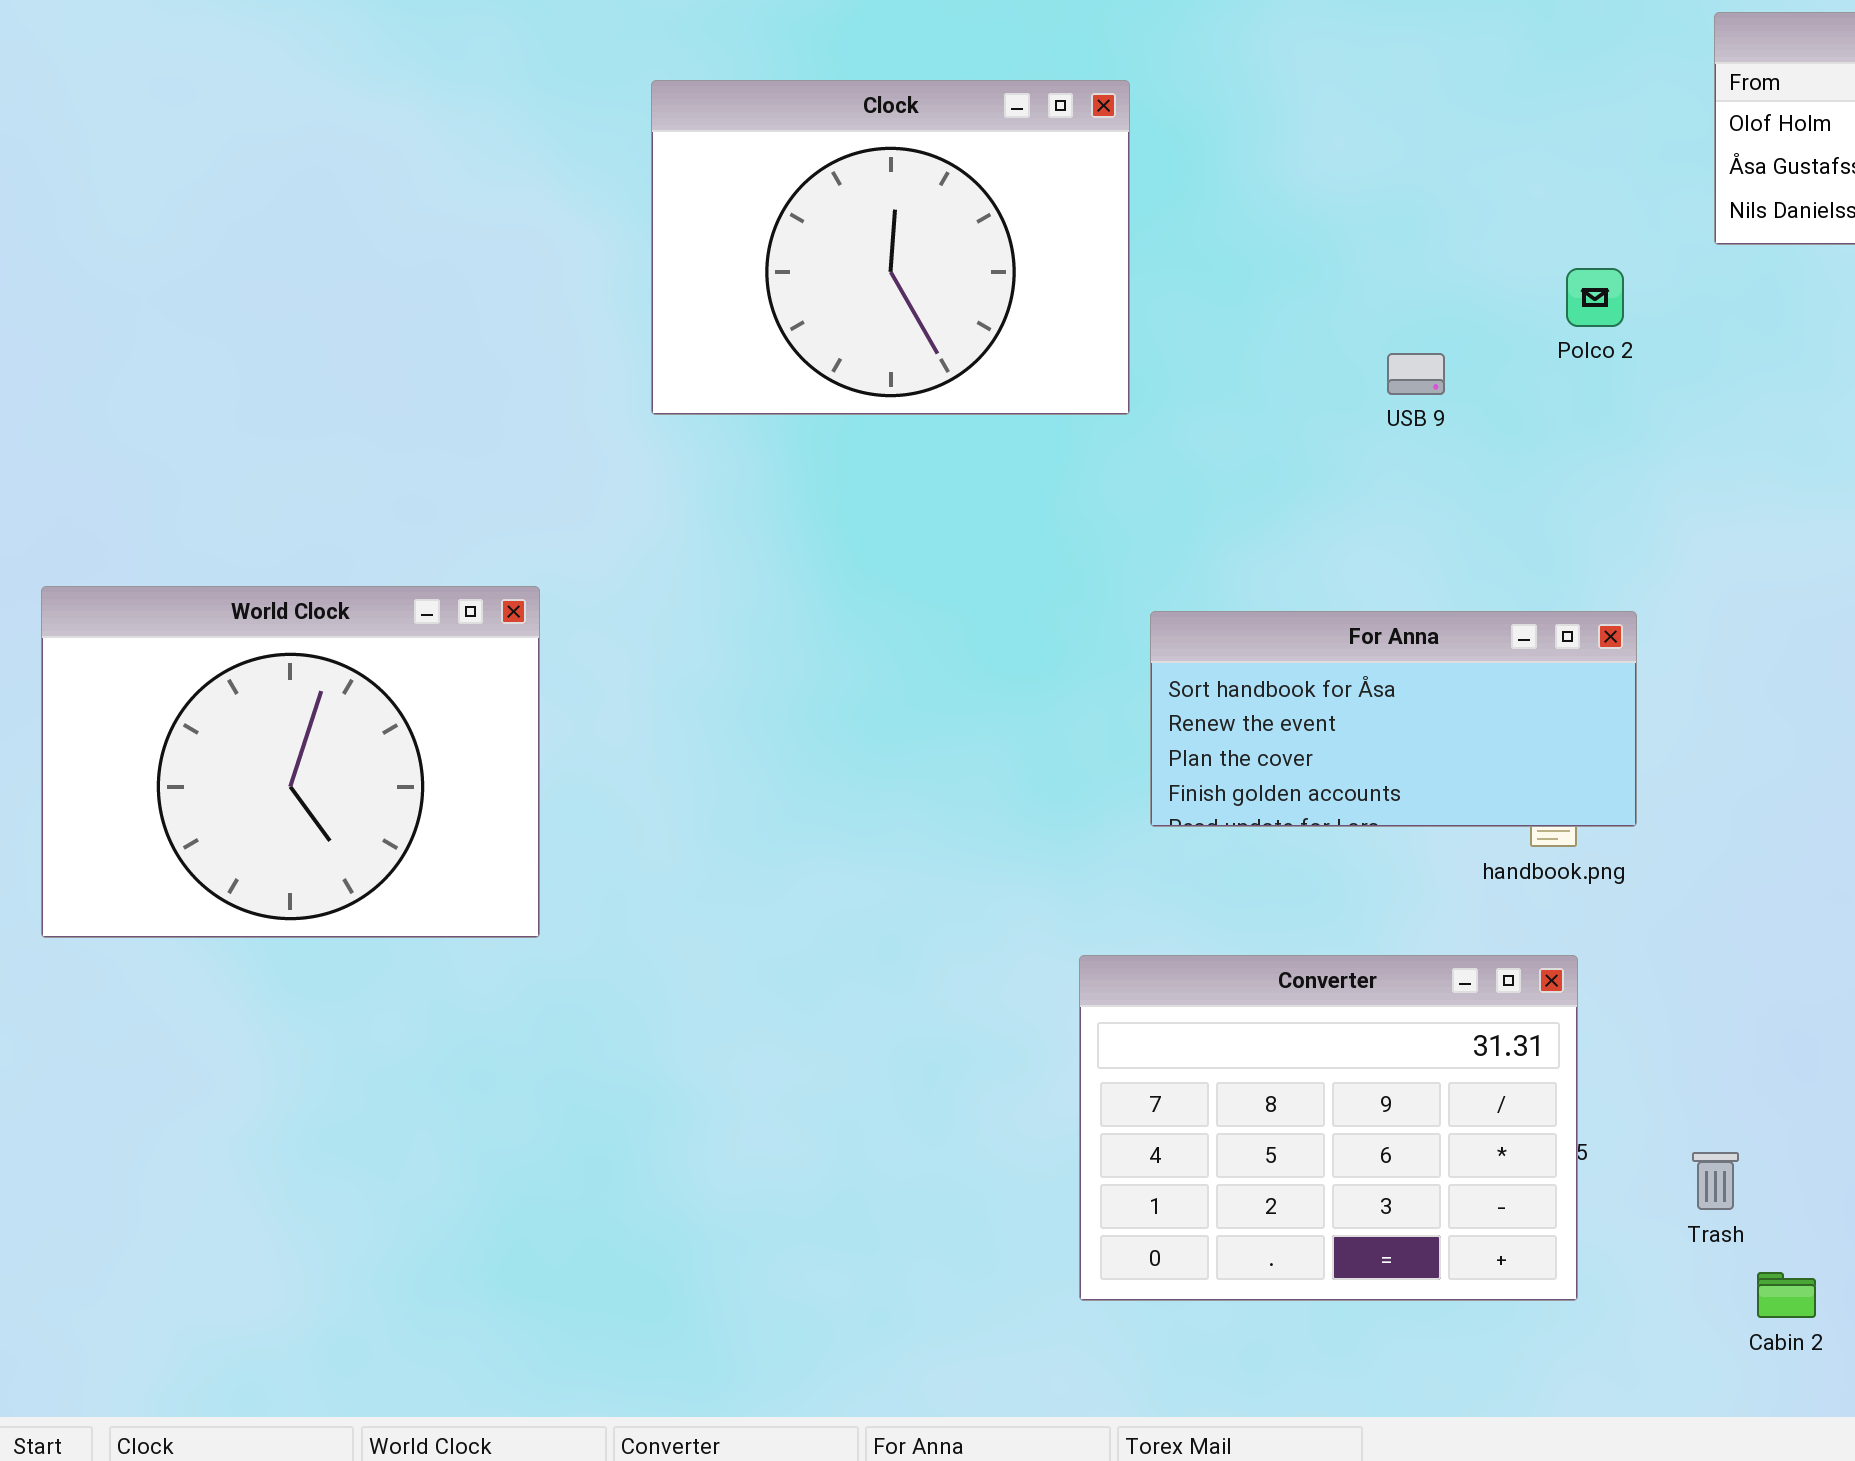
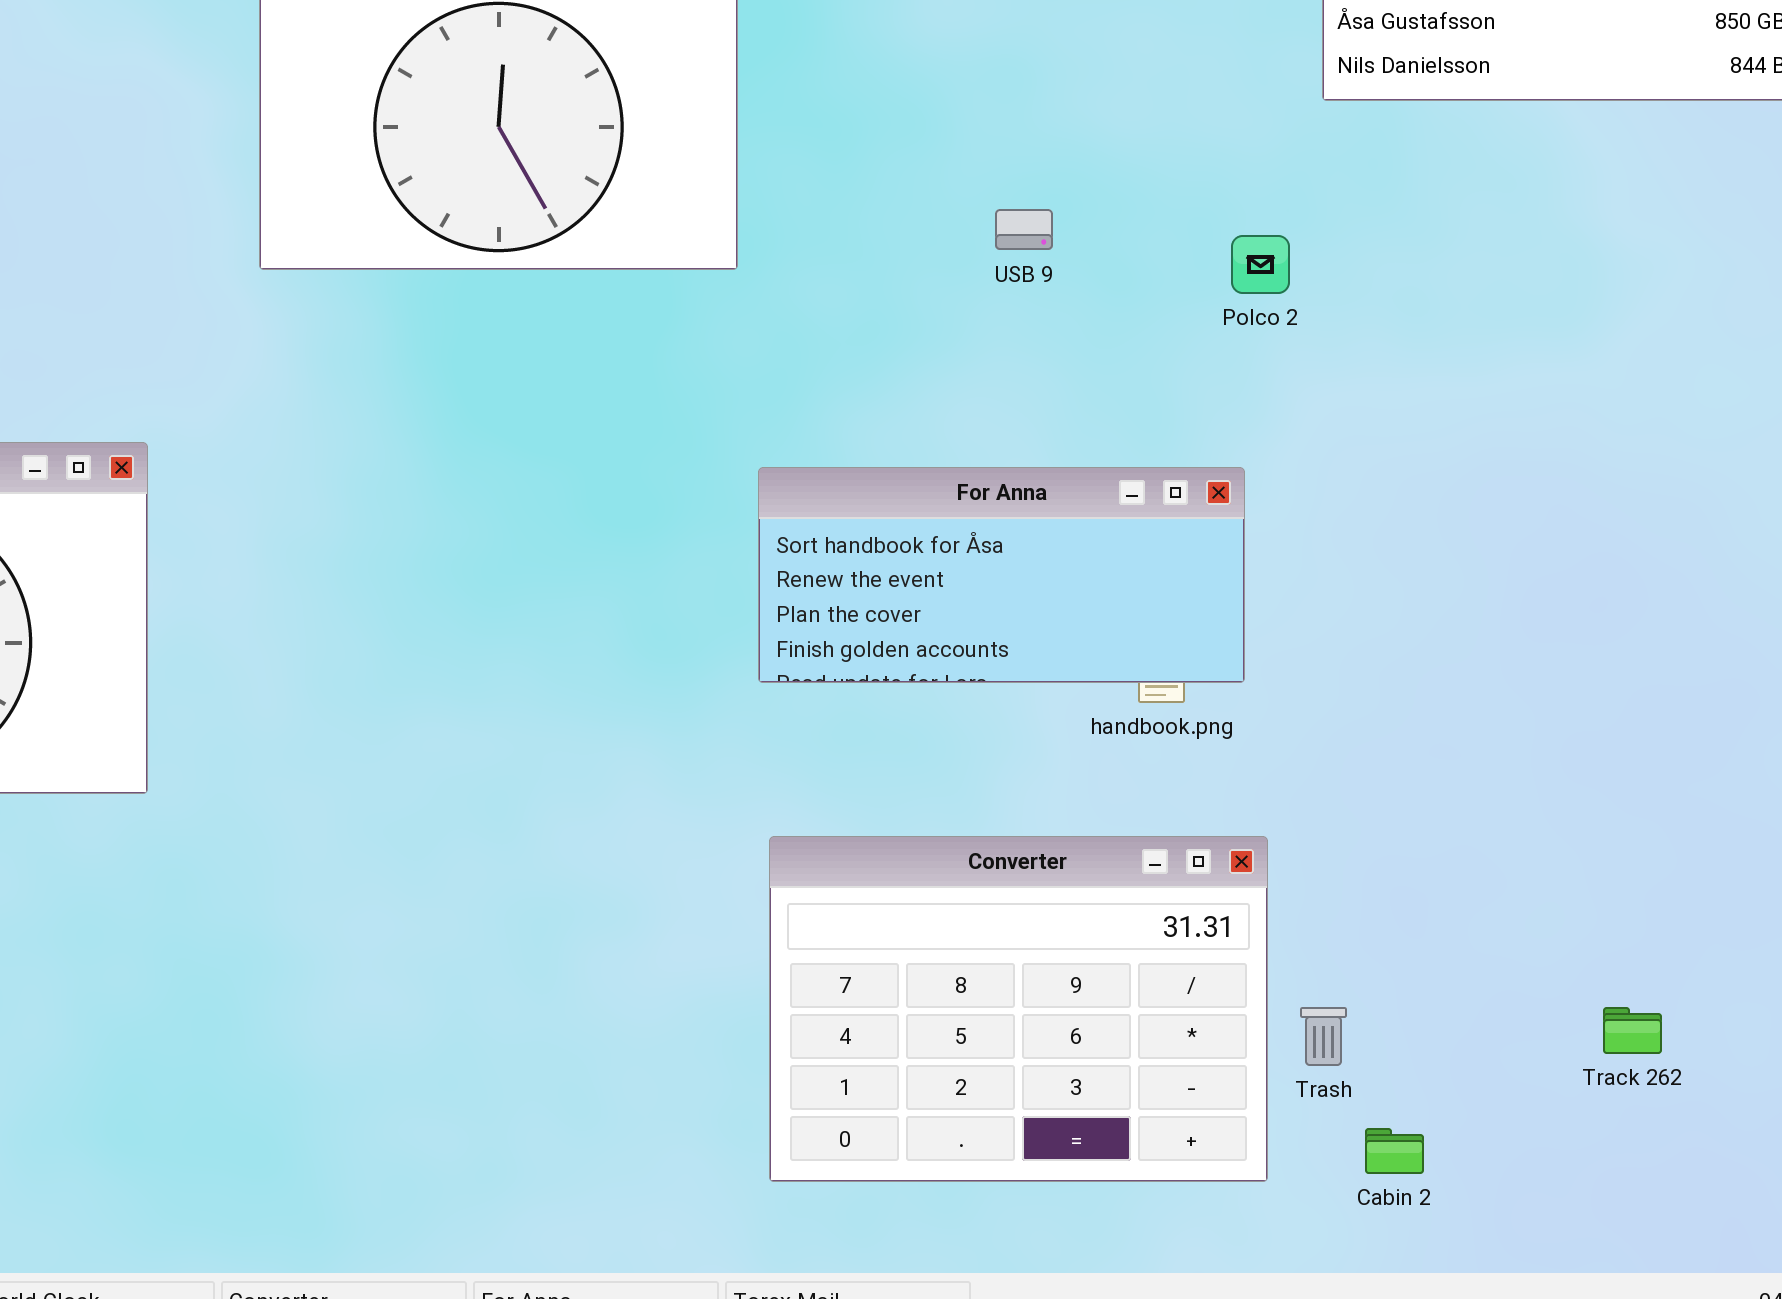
Polco 2: [1566,268,1624,327] -> [1231,235,1290,294], moved
Converter: [1079,955,1578,1301] -> [769,836,1268,1182], moved

